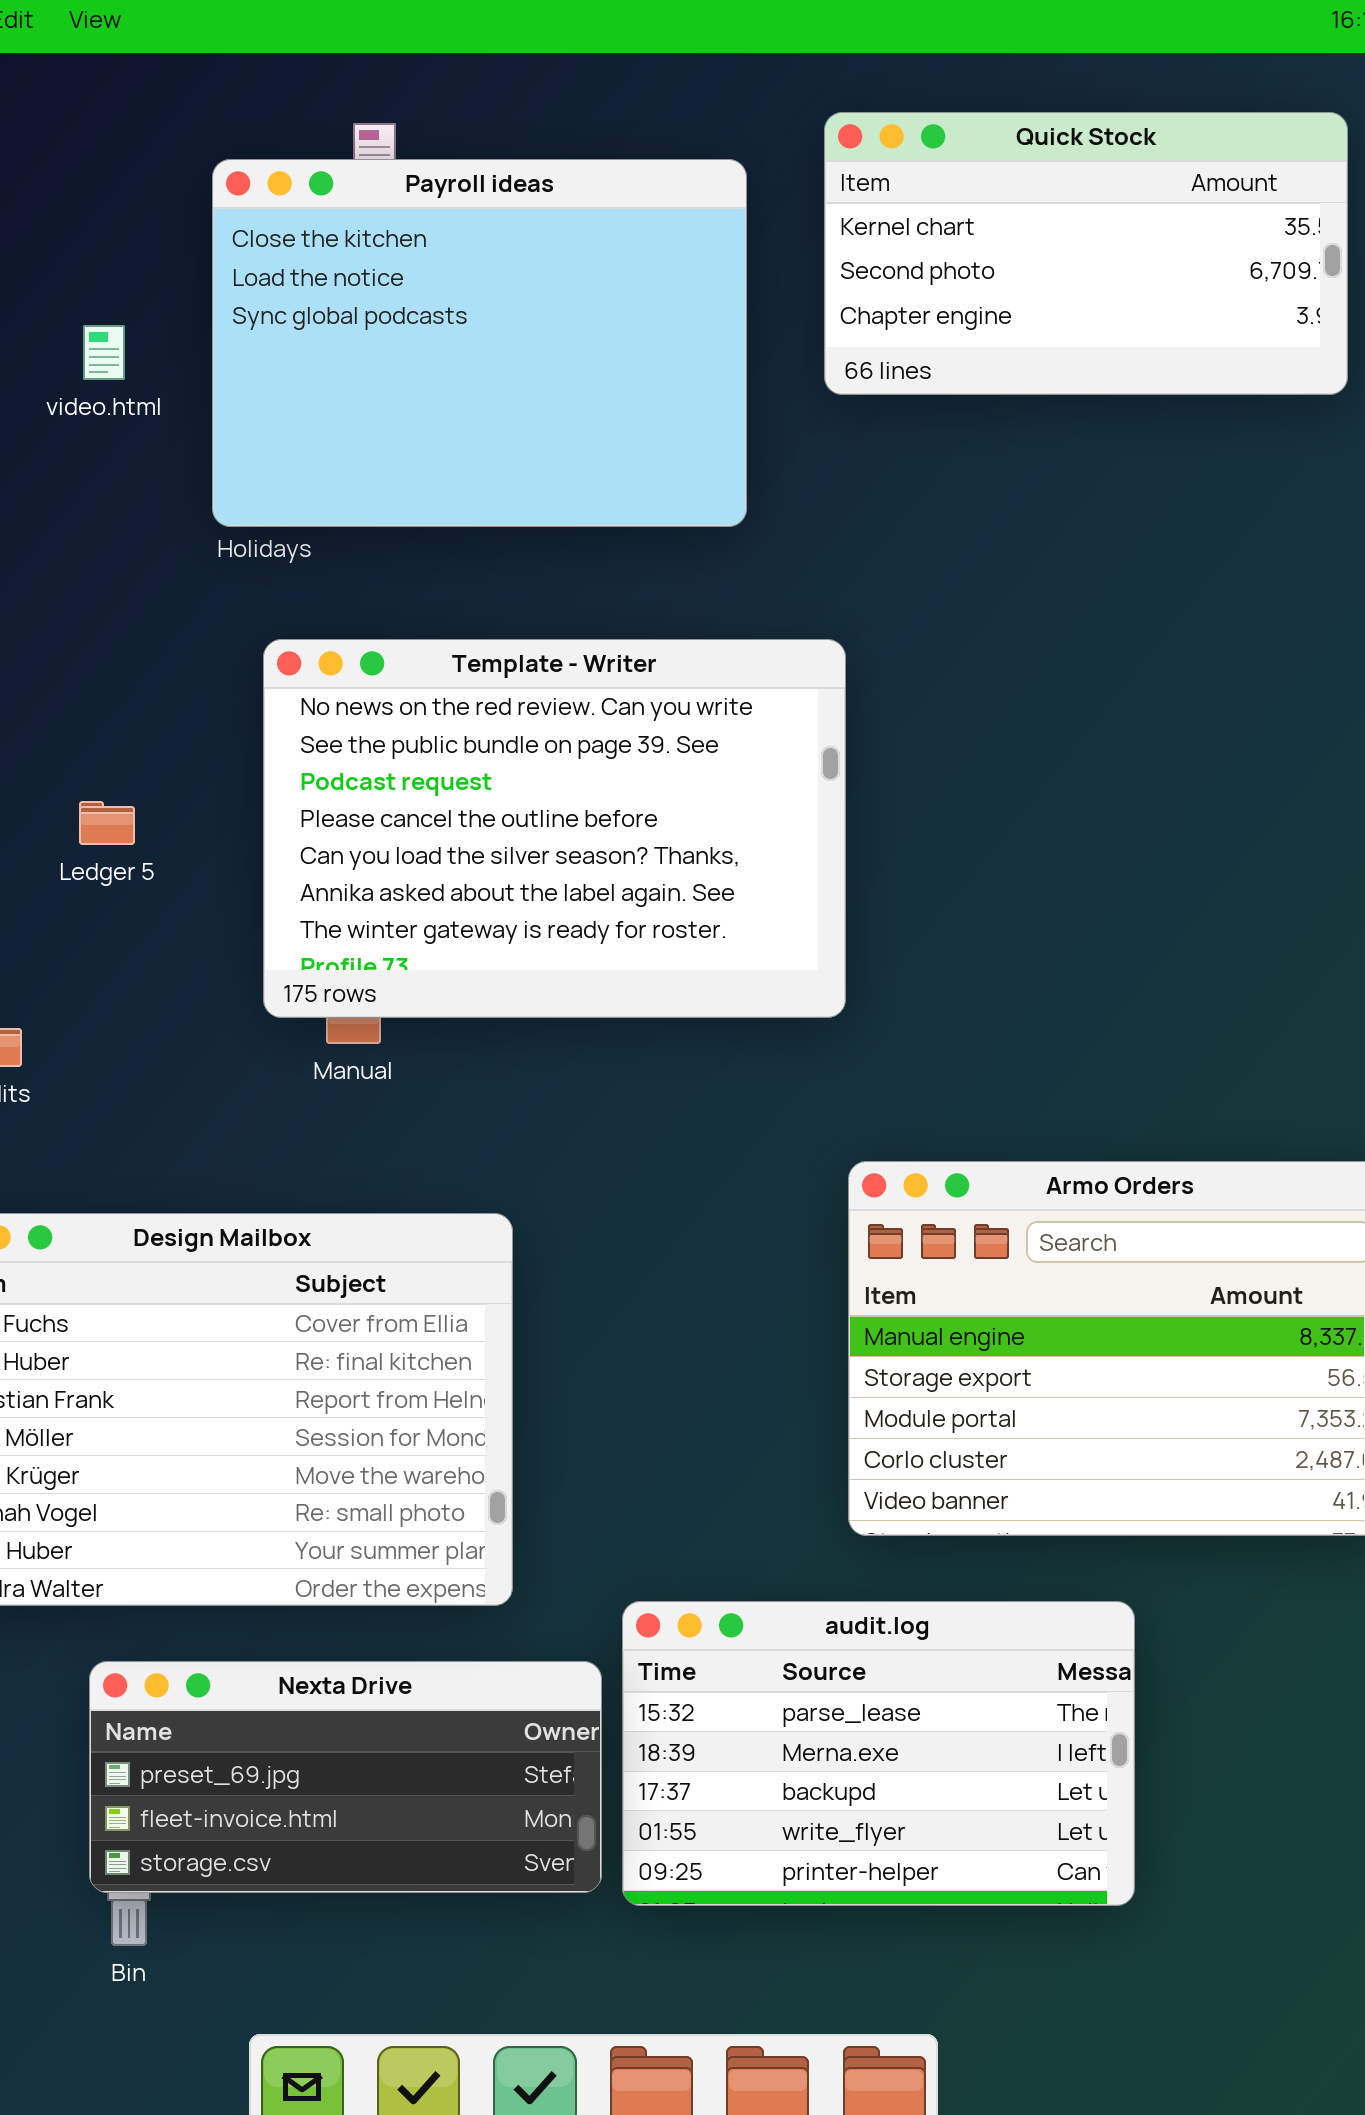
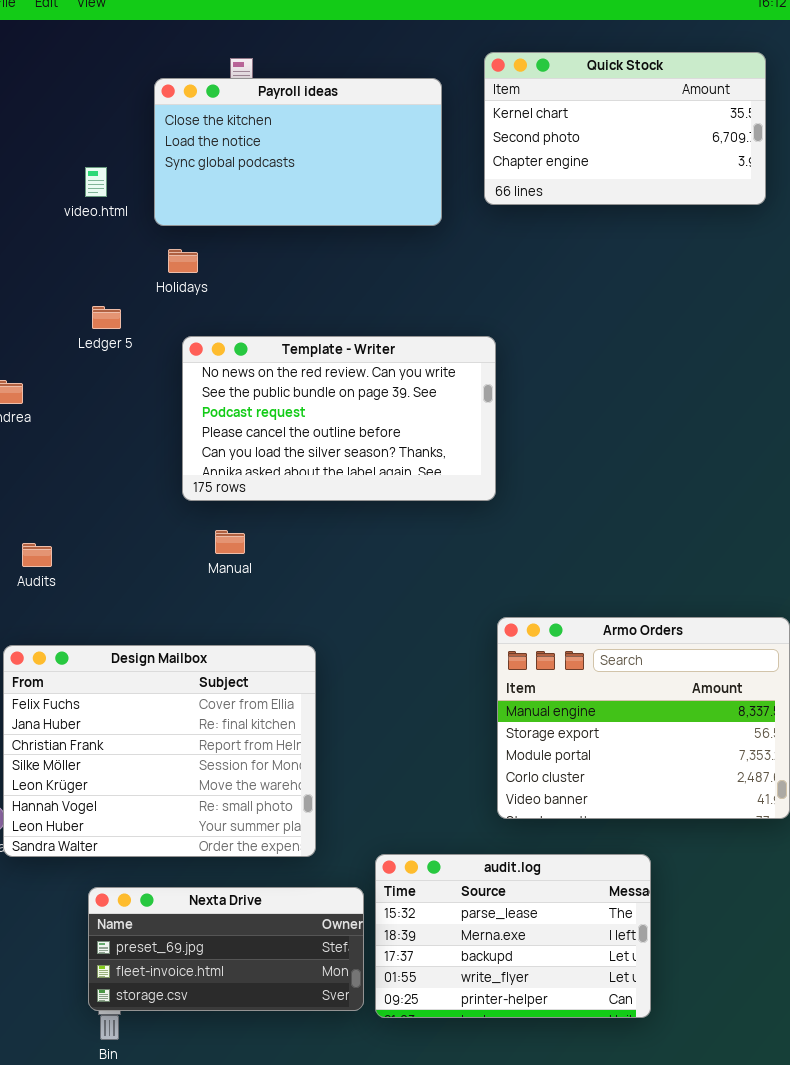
Payroll ideas: [212,159,747,527] -> [154,78,442,226], resized
Template - Writer: [263,639,846,1018] -> [182,336,496,501], resized
Ledger 5: [79,801,135,845] -> [92,306,121,329], moved

